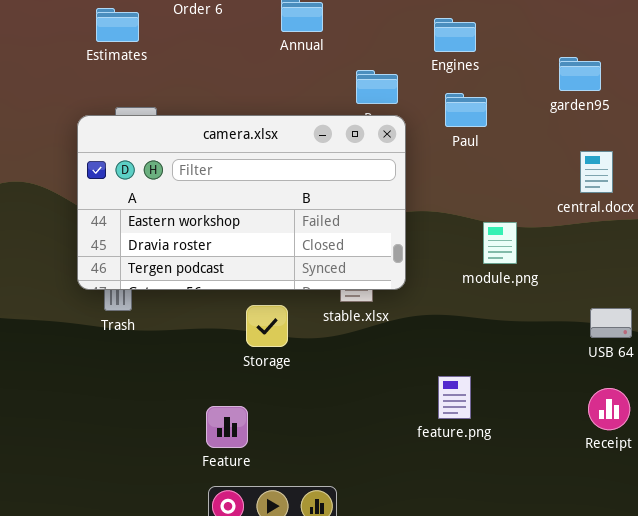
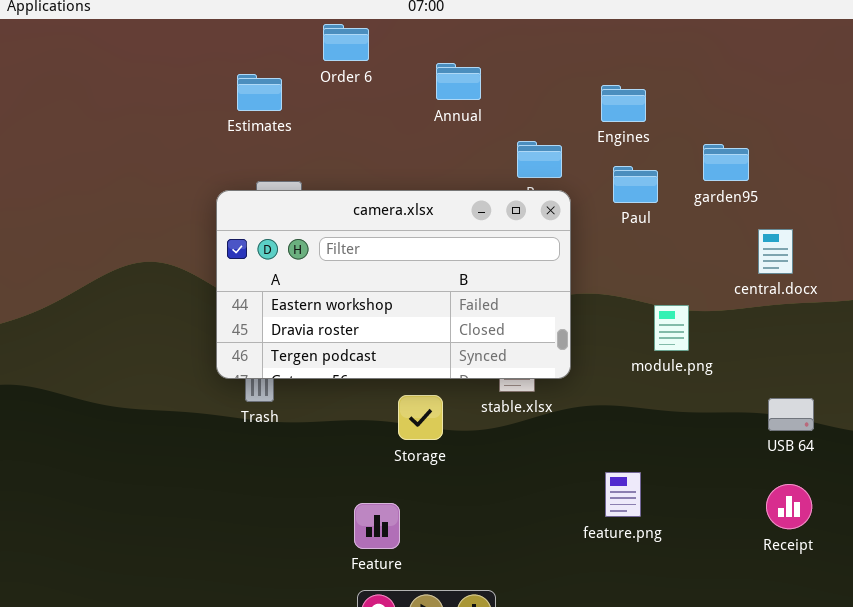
garden95: [559,57,601,91] -> [703,144,749,181], moved

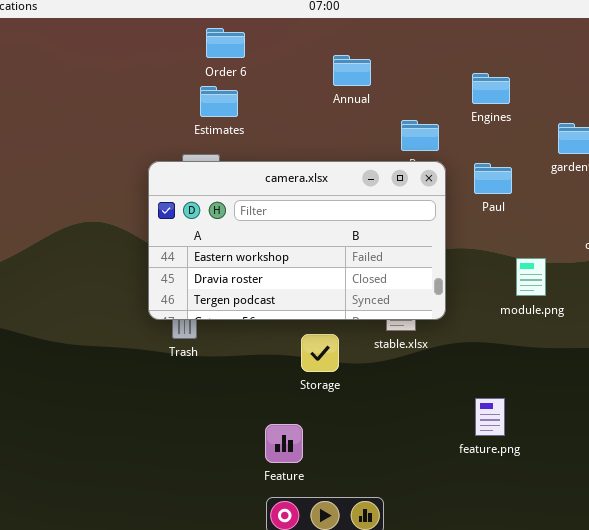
Order 6: [323,24,369,61] -> [206,28,245,58], moved
Estimates: [237,74,282,111] -> [200,86,238,117], moved
Paul: [613,166,658,203] -> [474,163,512,194], moved

